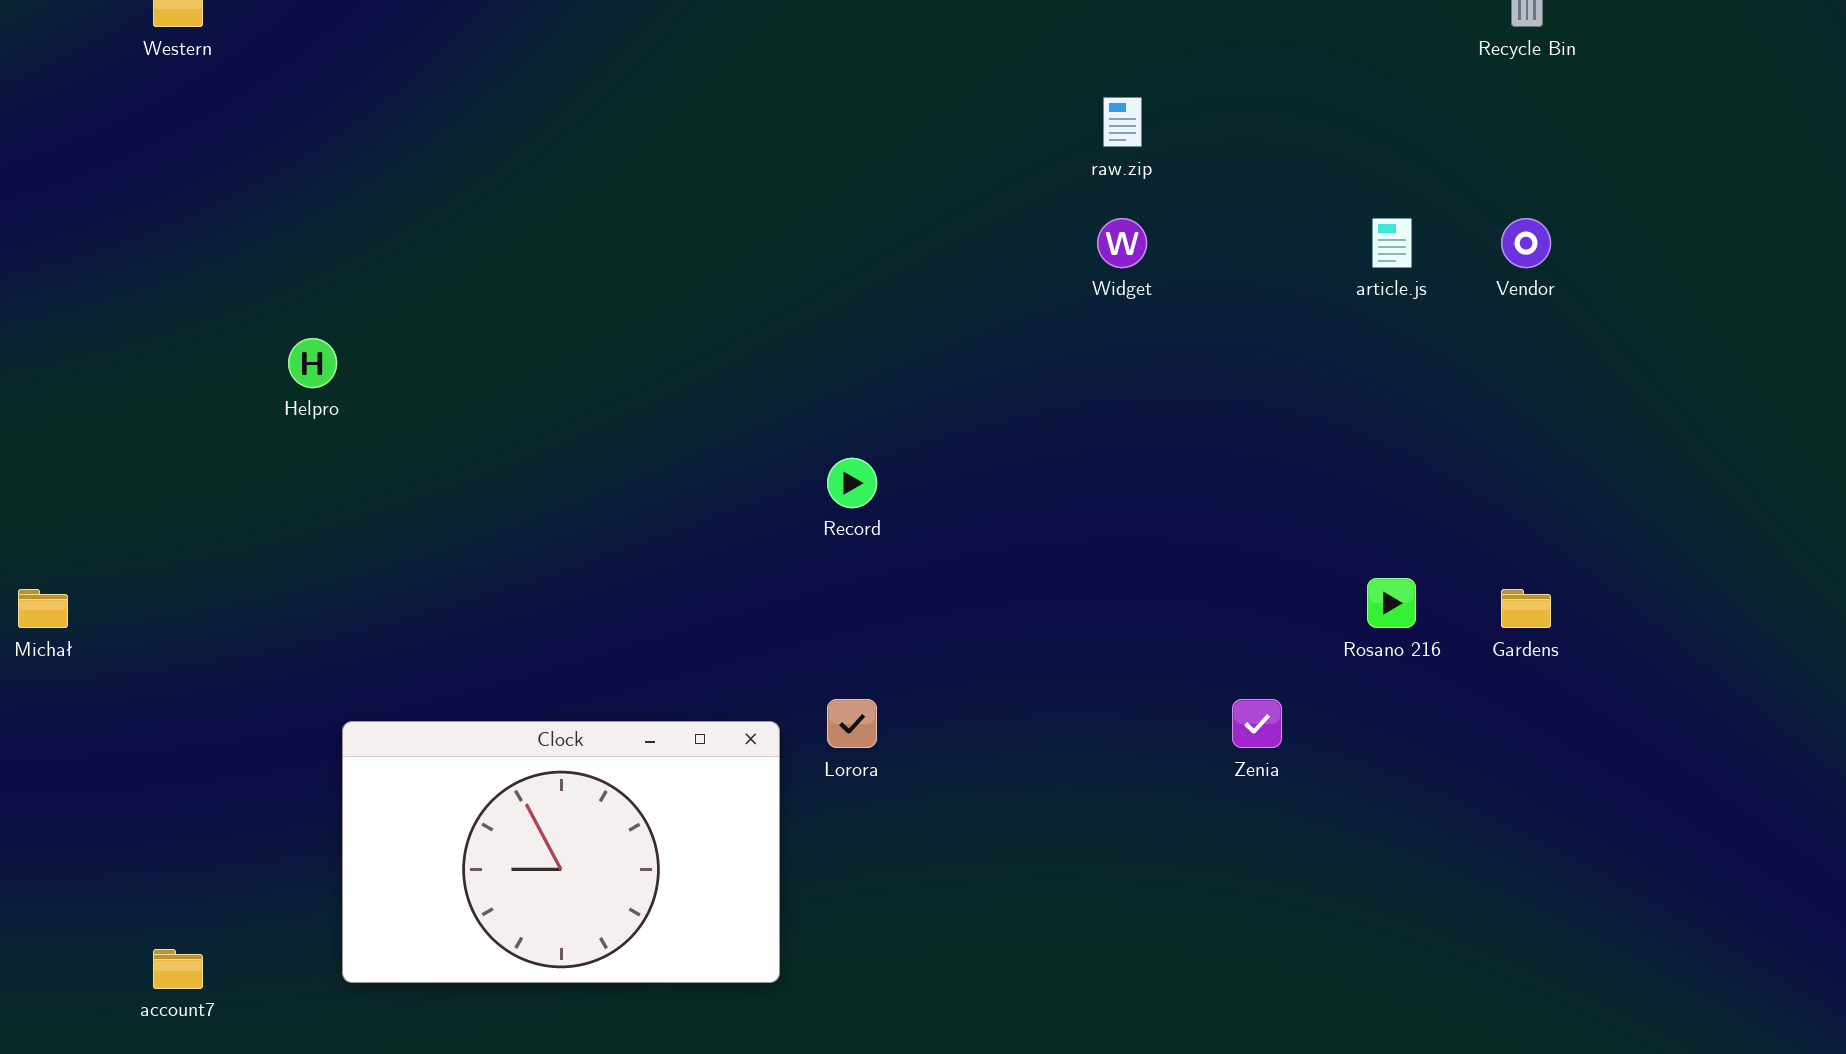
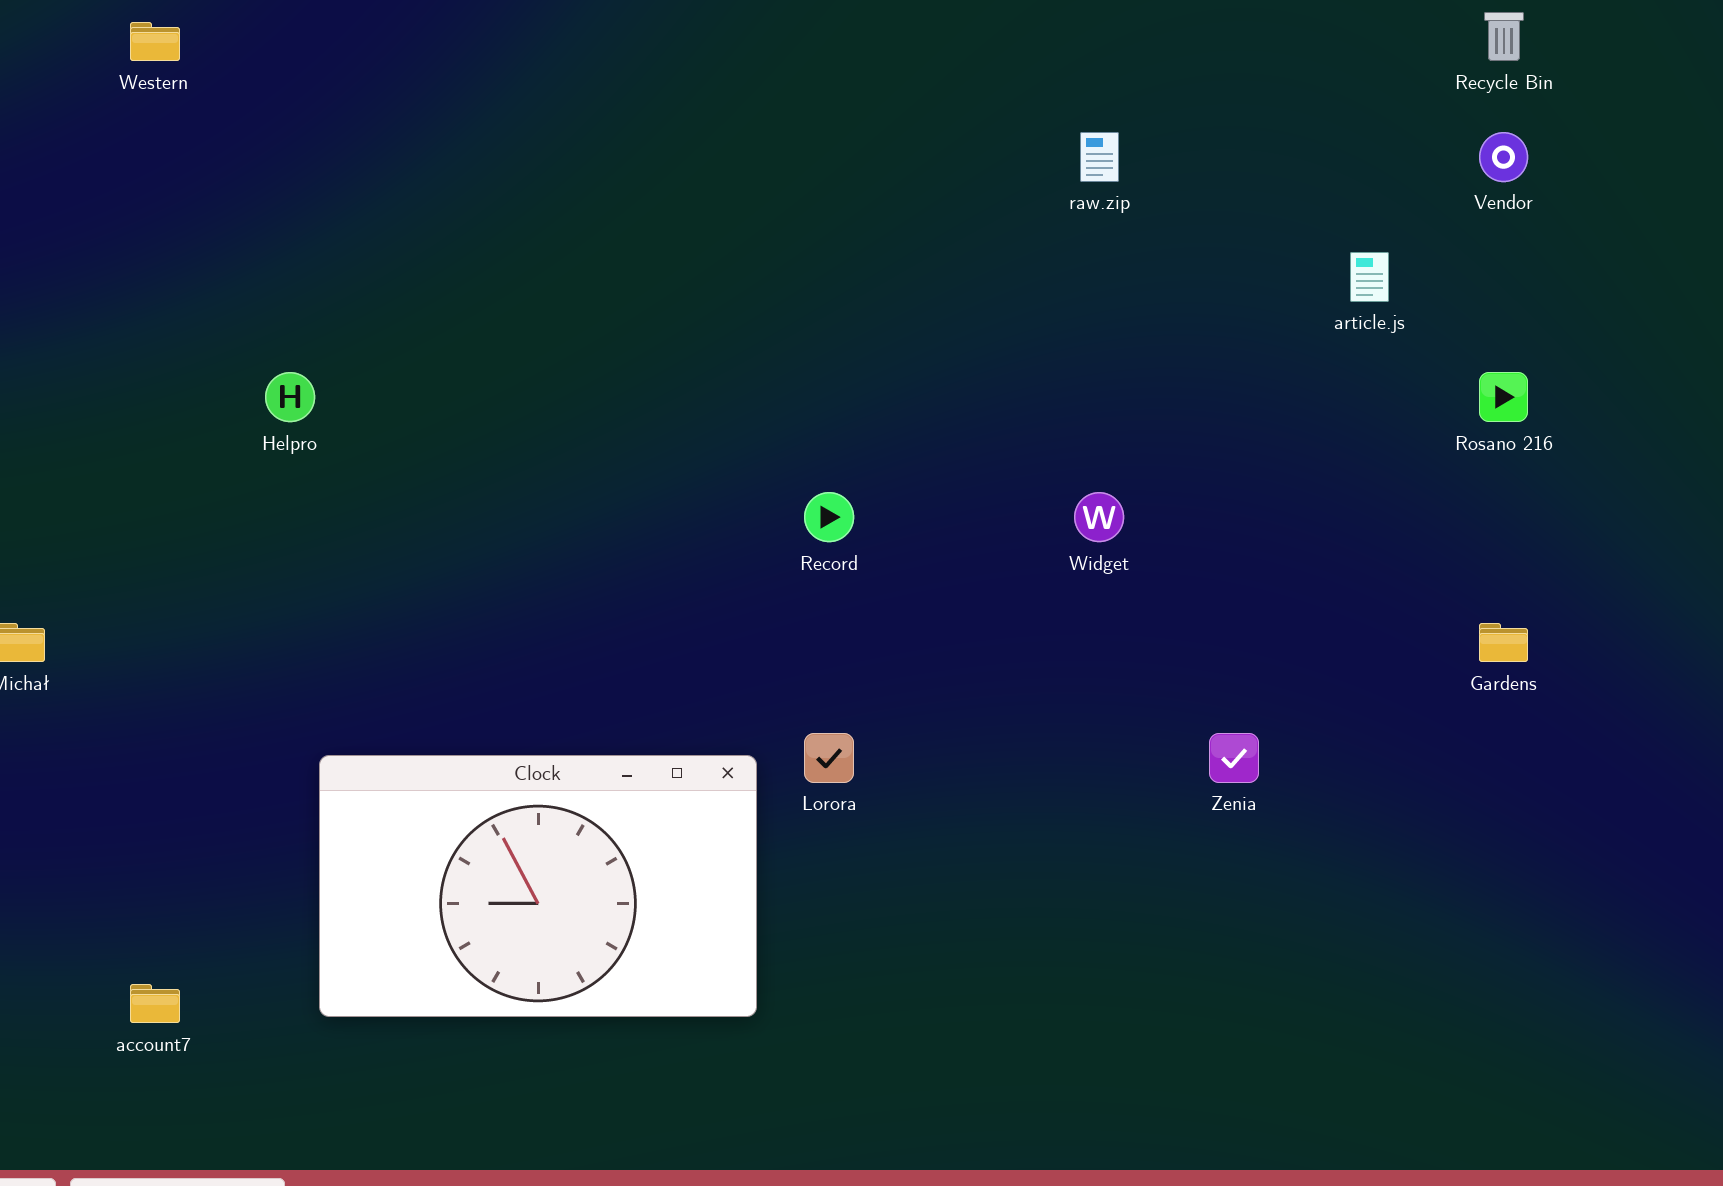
Widget: [1097,218,1147,268] -> [1074,492,1124,542], moved
Vendor: [1501,218,1551,268] -> [1479,132,1528,182], moved
Rosano 216: [1367,578,1416,628] -> [1479,372,1528,422], moved

